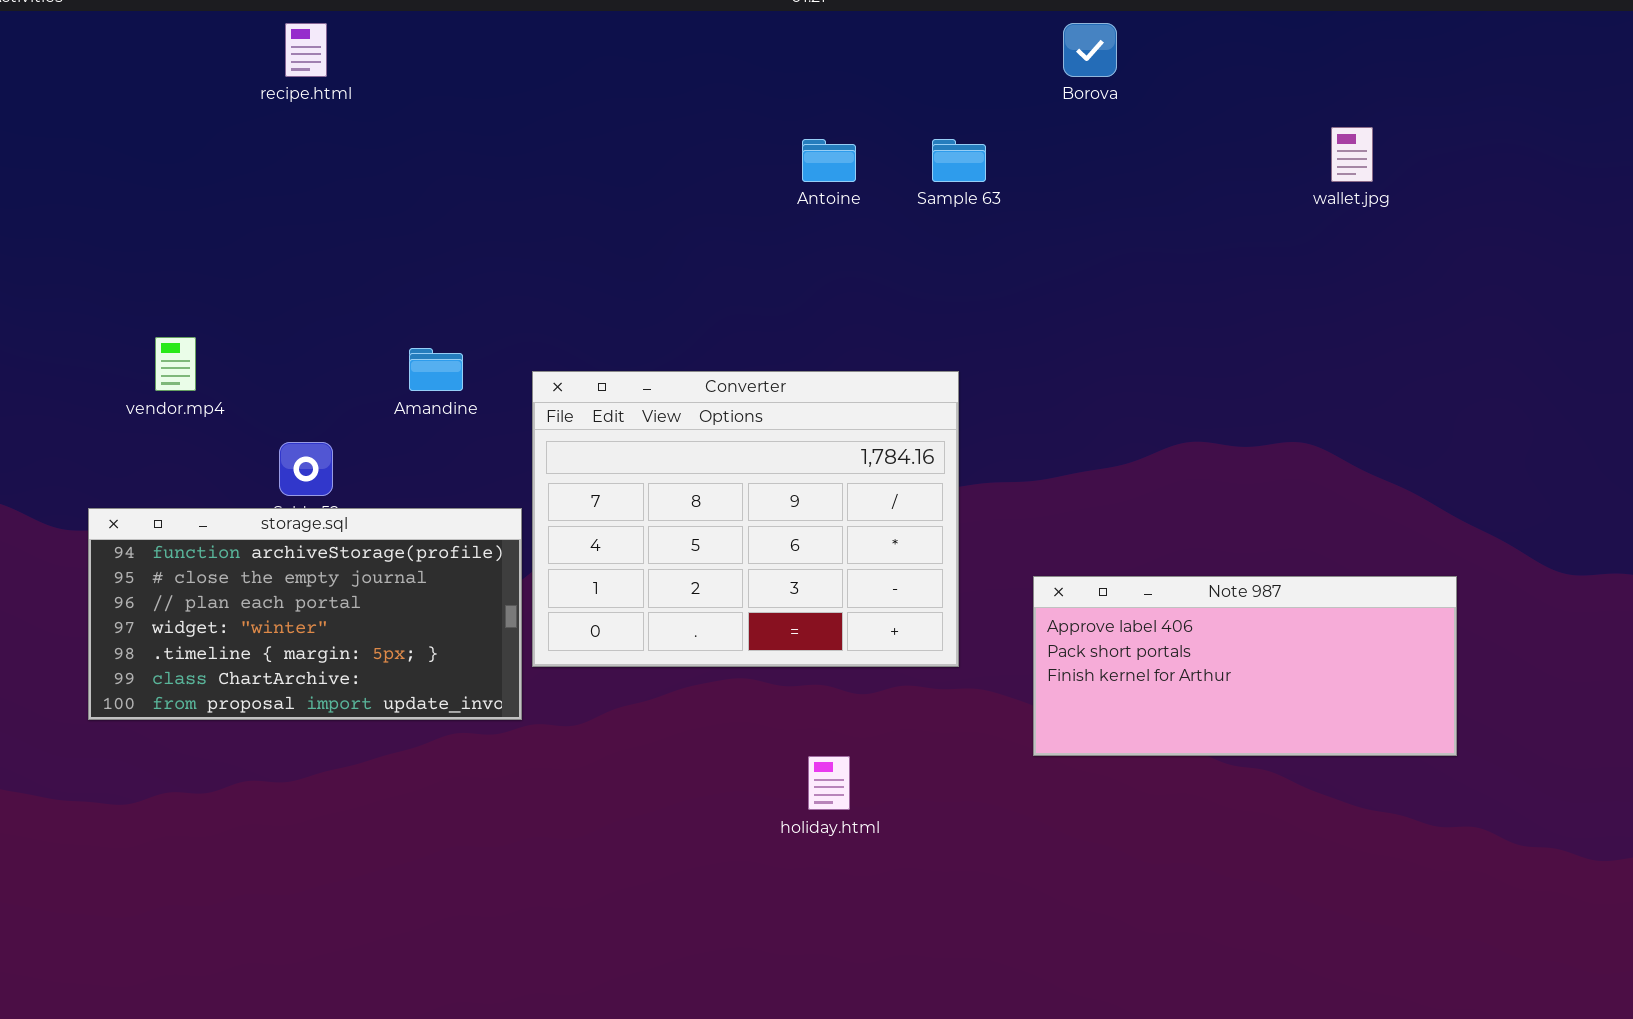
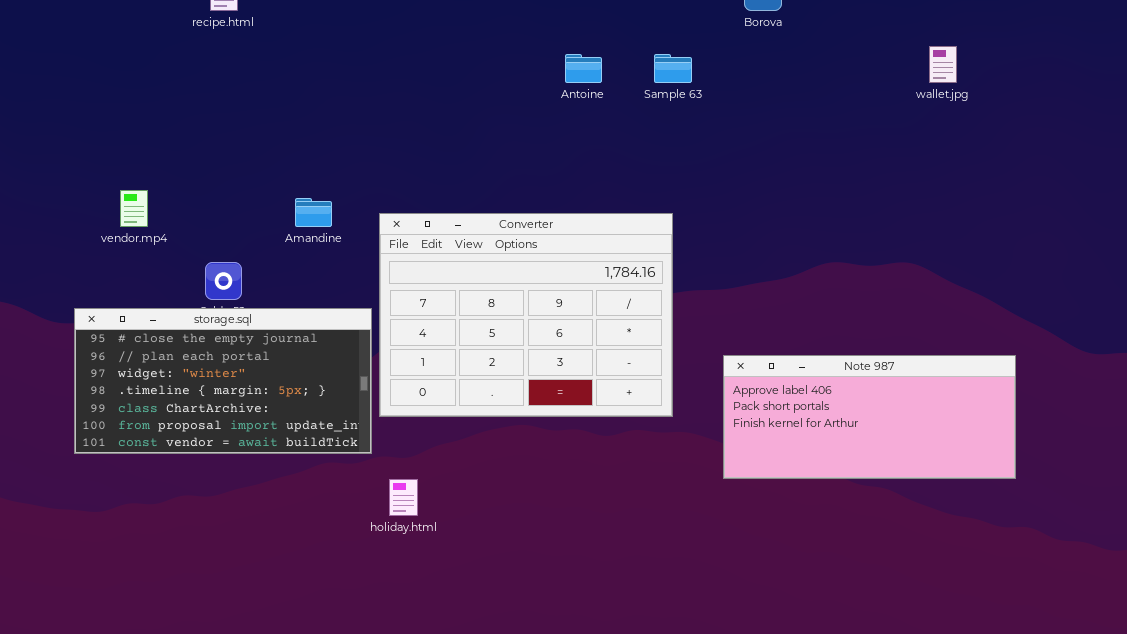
storage.sql: [88,508,522,720] -> [74,308,372,454], scrolled down 1 row
holiday.html: [808,756,850,810] -> [389,479,418,516], moved

